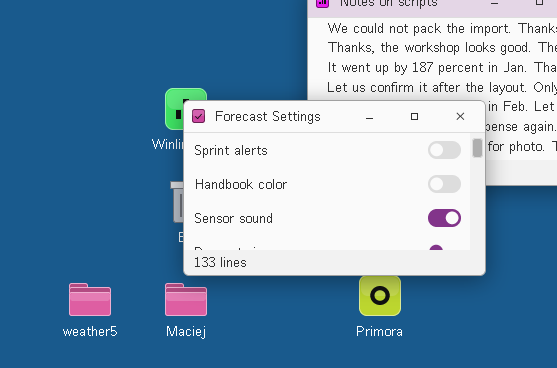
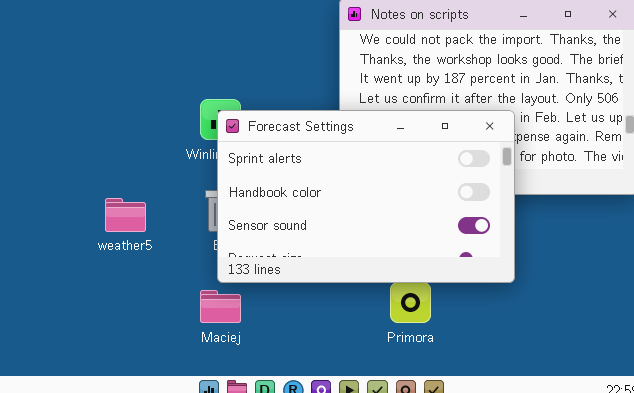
weather5: [69,283,111,316] -> [105,198,146,232], moved

